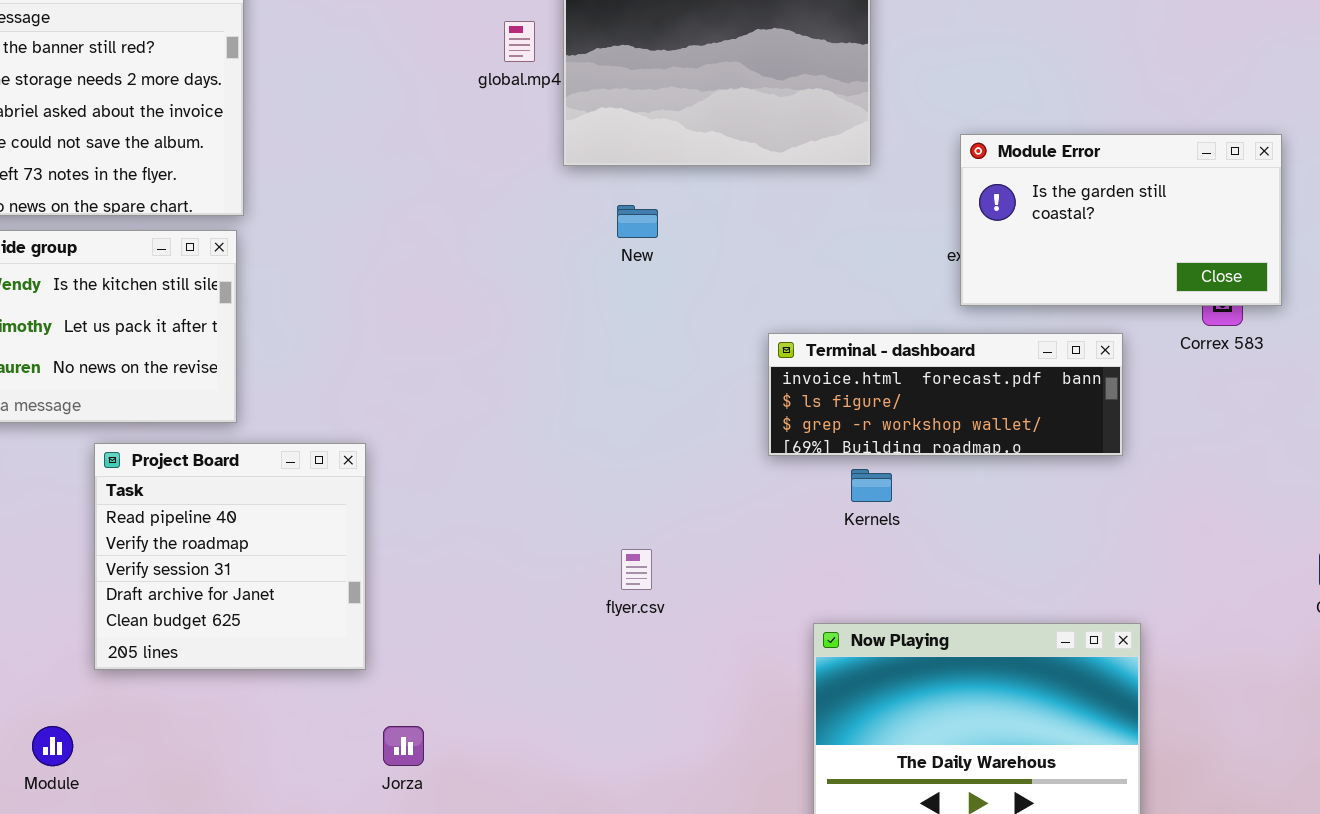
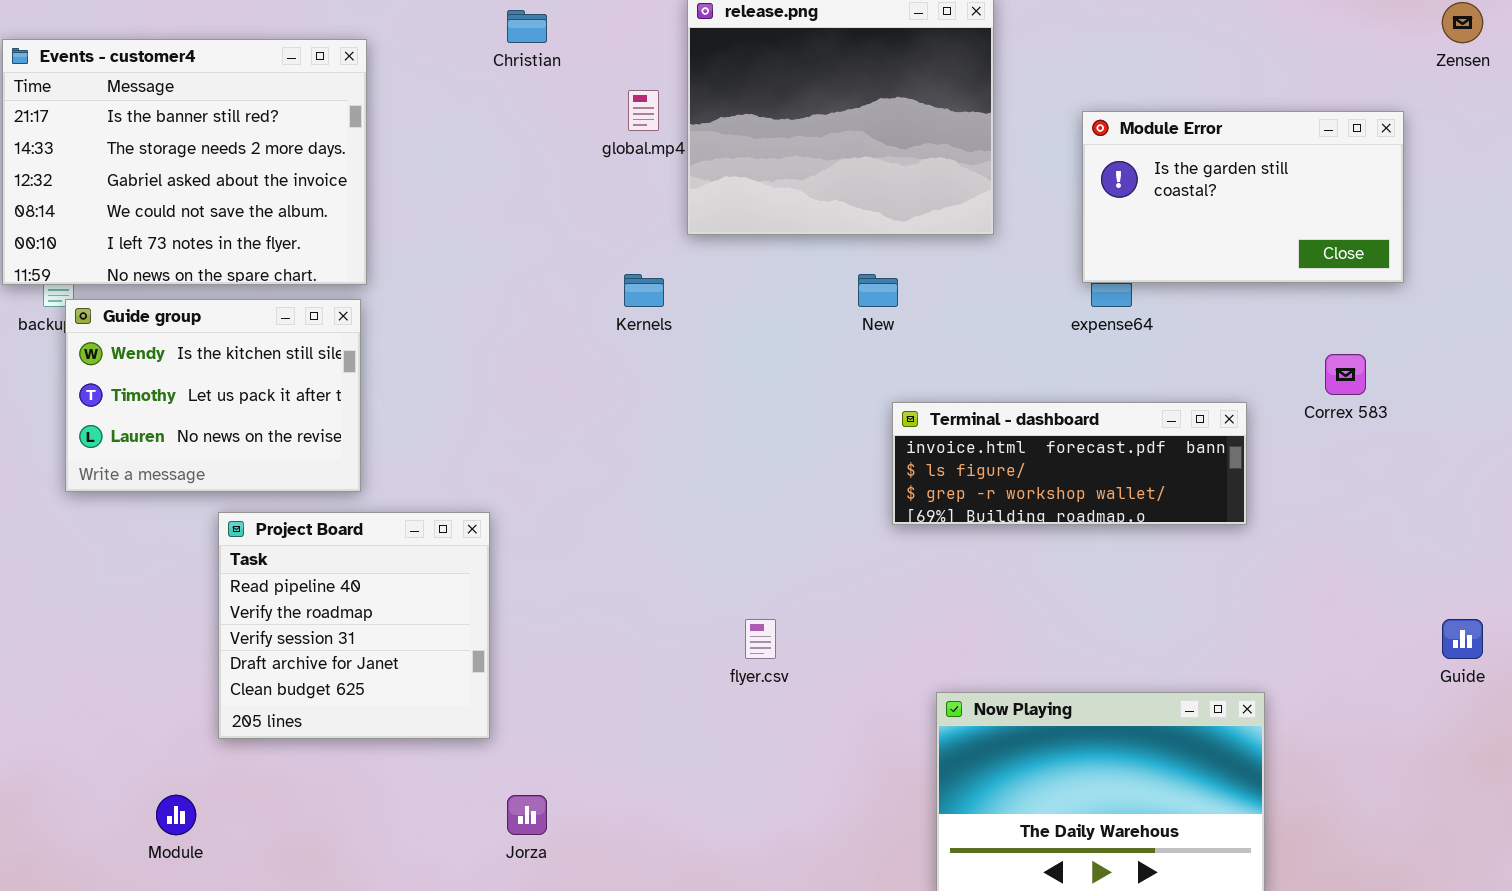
Module Error: [960,134,1282,306] -> [1082,111,1404,283], moved
New: [617,205,658,238] -> [858,274,898,307], moved
Kernels: [851,469,892,502] -> [624,274,664,307], moved

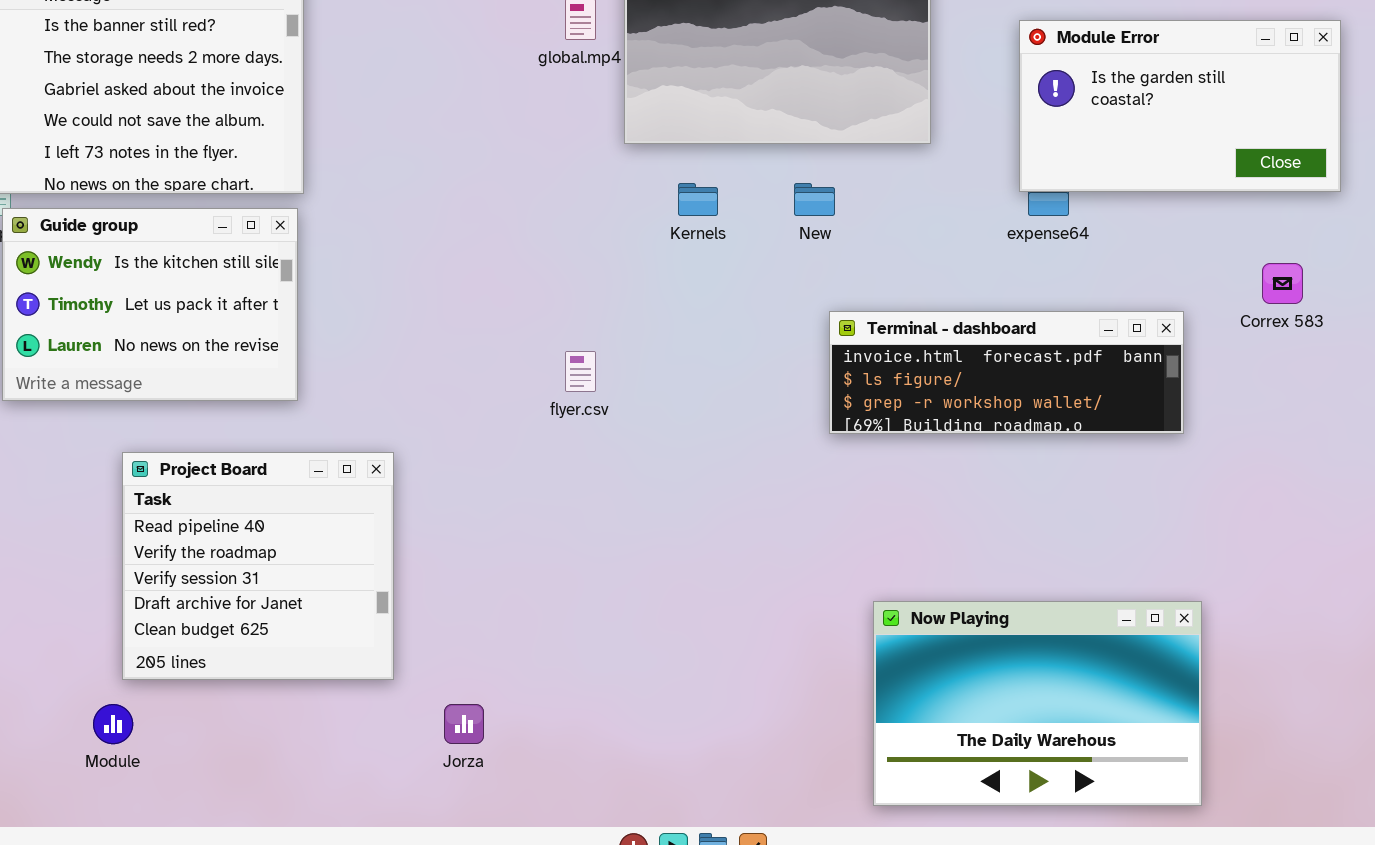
Kernels: [624,274,664,307] -> [678,183,718,216], moved
Project Board: [218,512,490,739] -> [122,452,394,680], moved
flyer.csv: [745,619,776,659] -> [565,351,596,392], moved

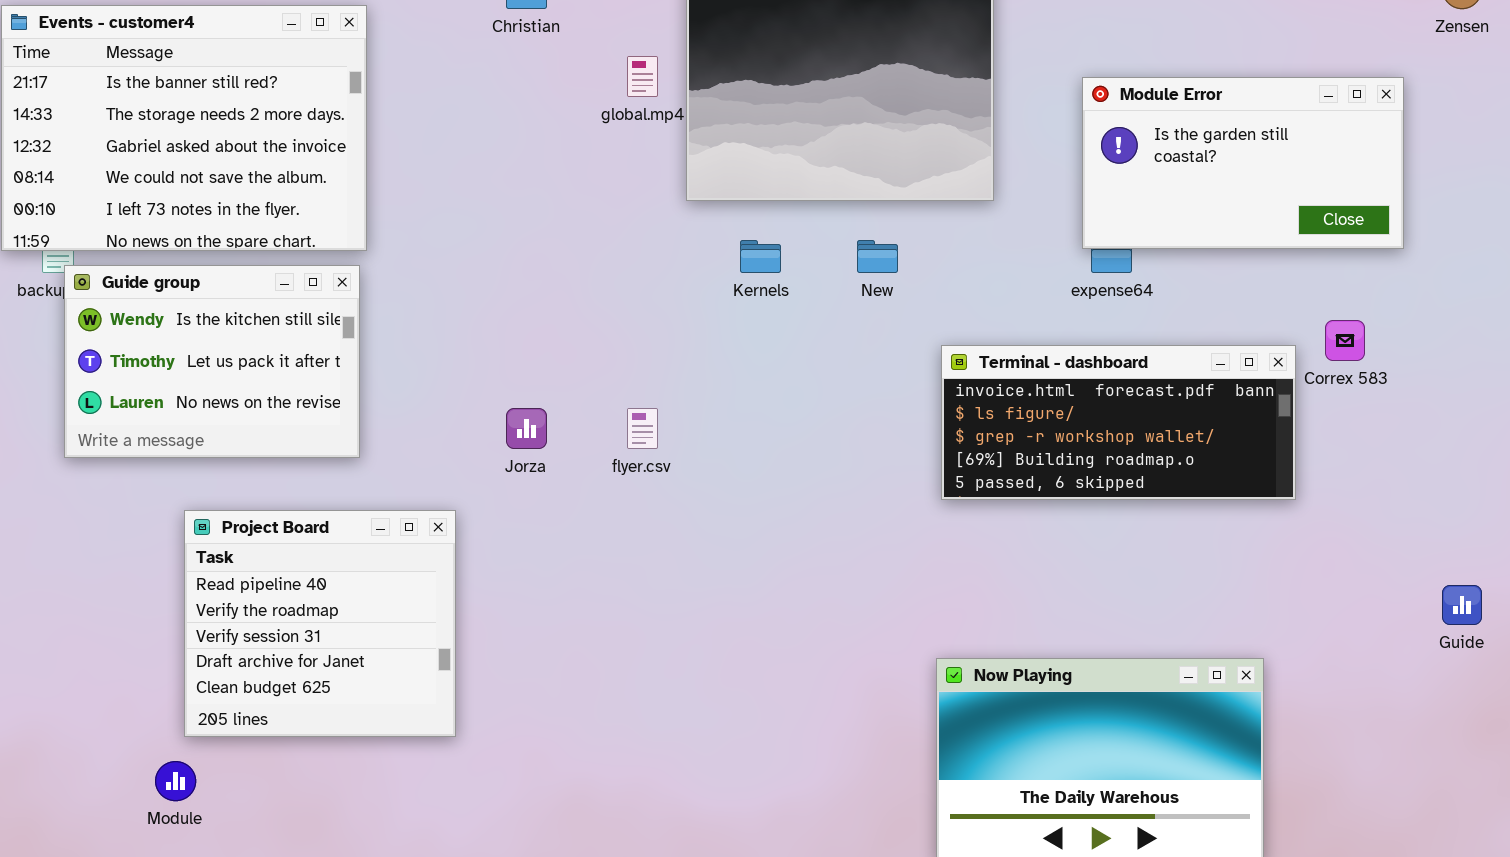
Terminal - dashboard: [829,311,1184,434] -> [941,345,1296,500], moved, resized
Jorza: [444,704,484,744] -> [506,408,547,449], moved

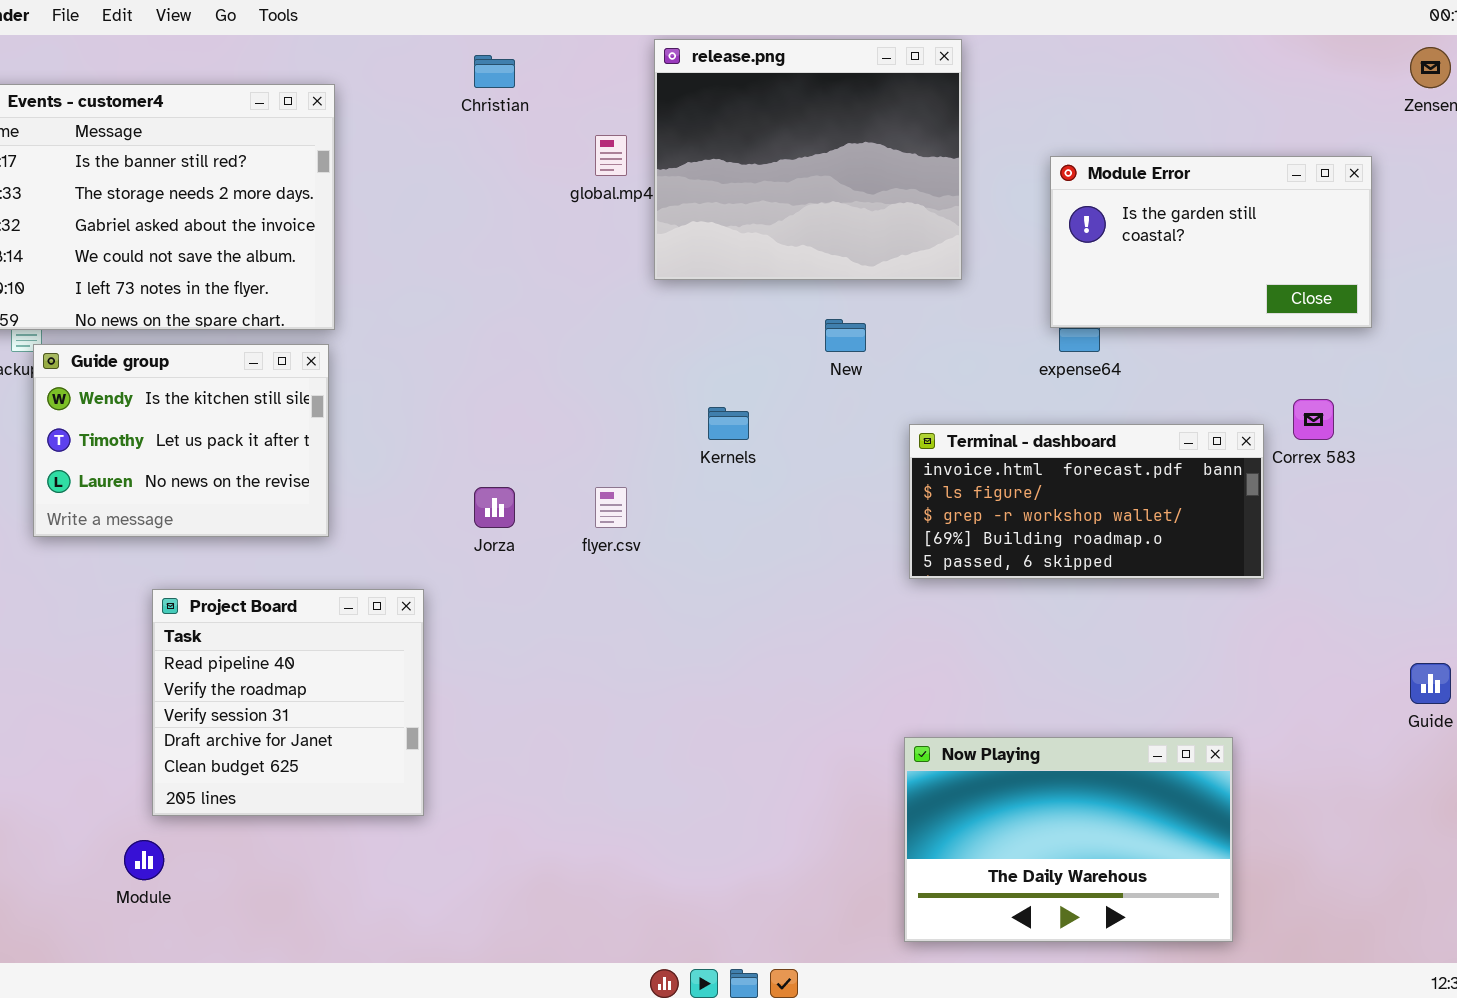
Kernels: [740,240,781,273] -> [708,407,749,440], moved

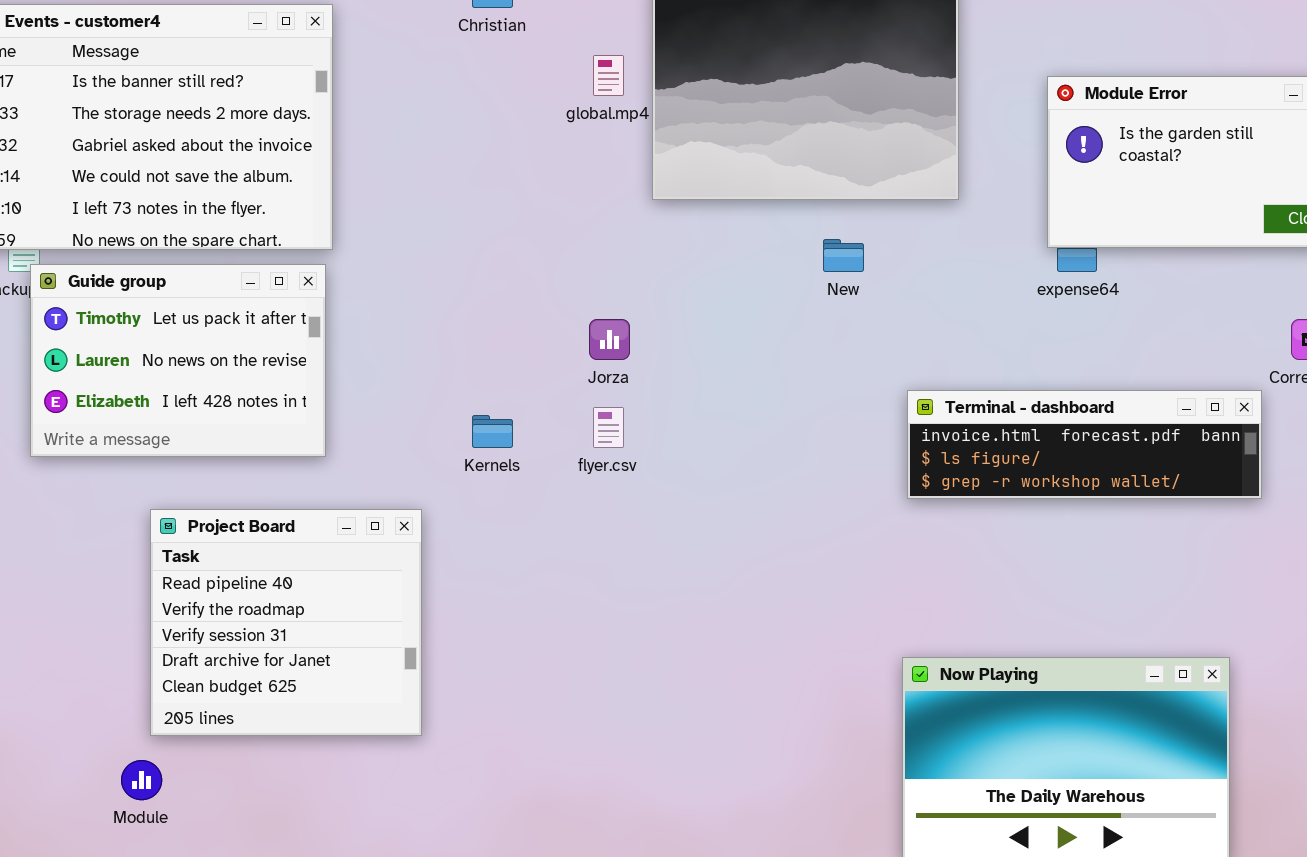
Guide group: [33,344,329,537] -> [30,264,326,457], scrolled down 1 row
Kernels: [708,407,749,440] -> [472,415,513,448], moved
Terminal - dashboard: [909,424,1264,579] -> [907,390,1262,499], resized
Jorza: [474,487,515,528] -> [589,319,630,360], moved

